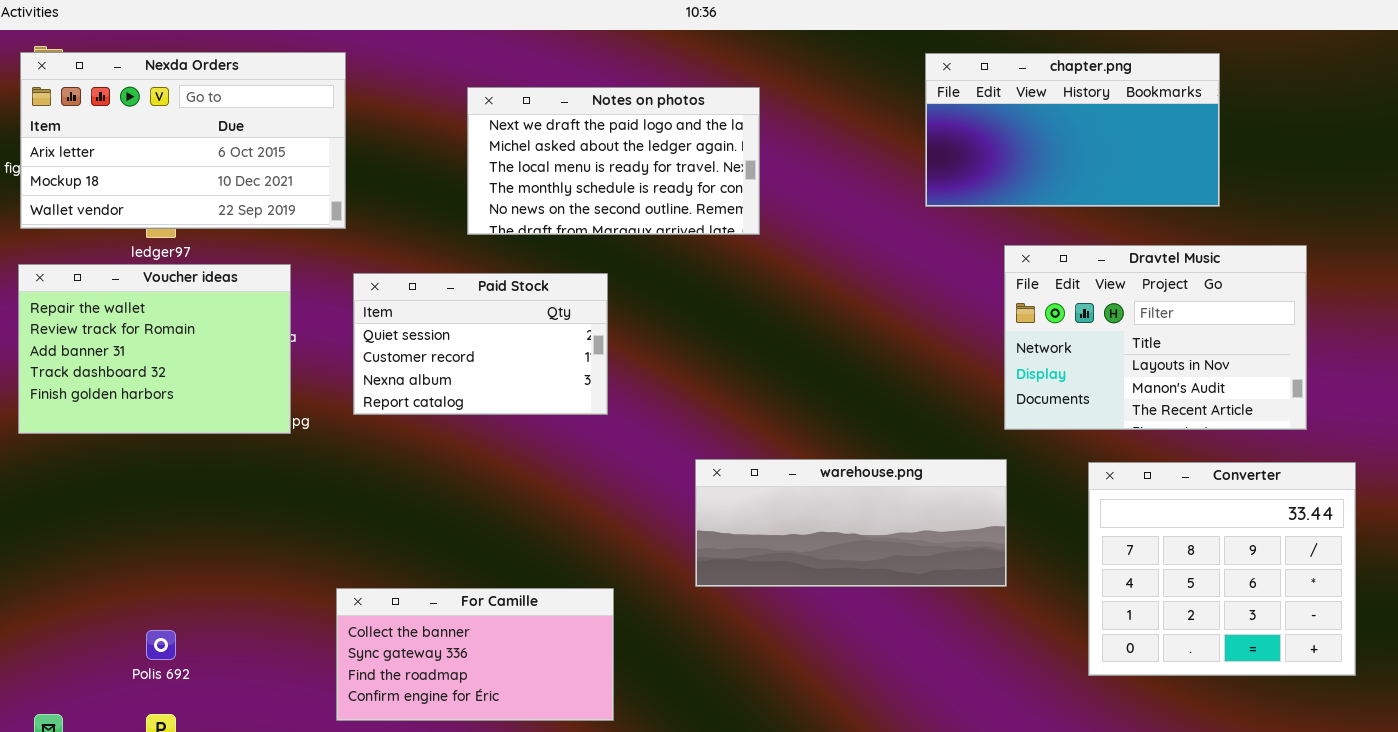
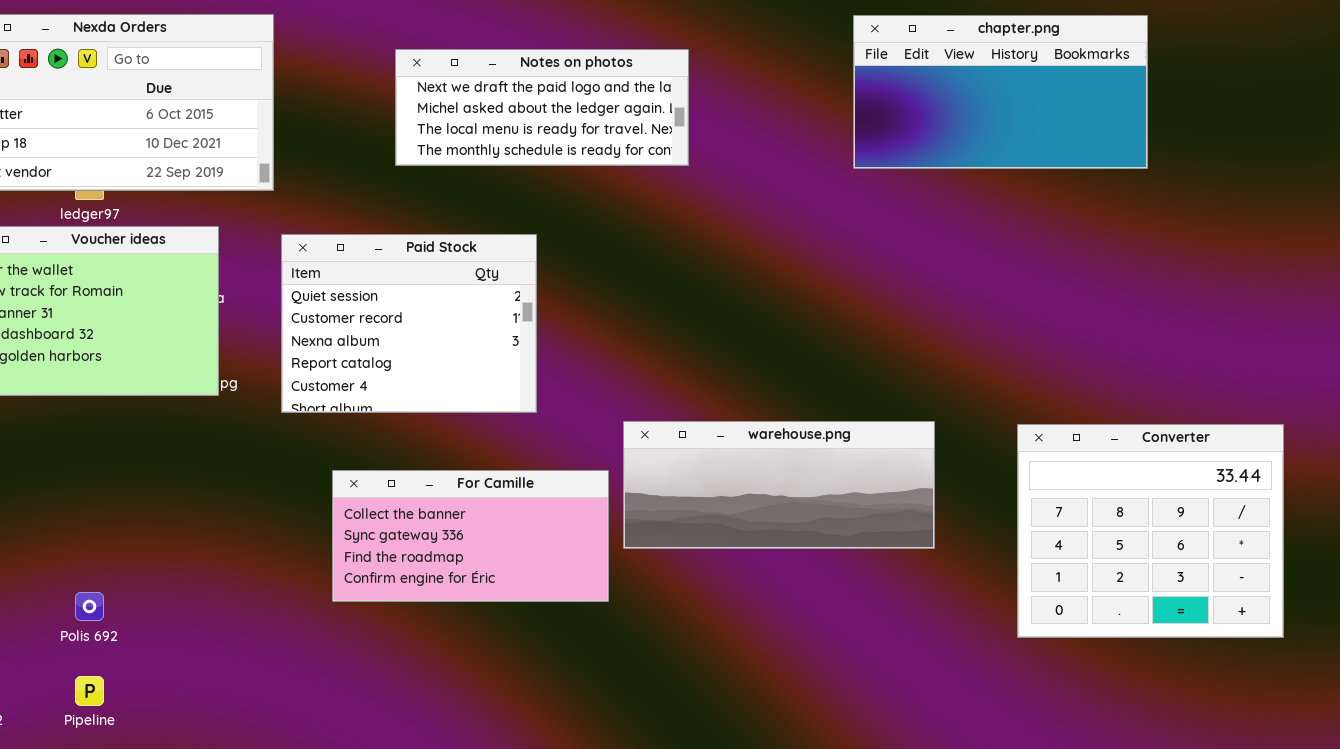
Notes on photos: [467,87,760,235] -> [395,49,689,166], resized
Dravtel Music: [1004,245,1307,430] -> none, closed
Paid Stock: [353,273,608,415] -> [281,234,537,413], resized
For Camille: [336,588,614,721] -> [332,470,609,602], moved

